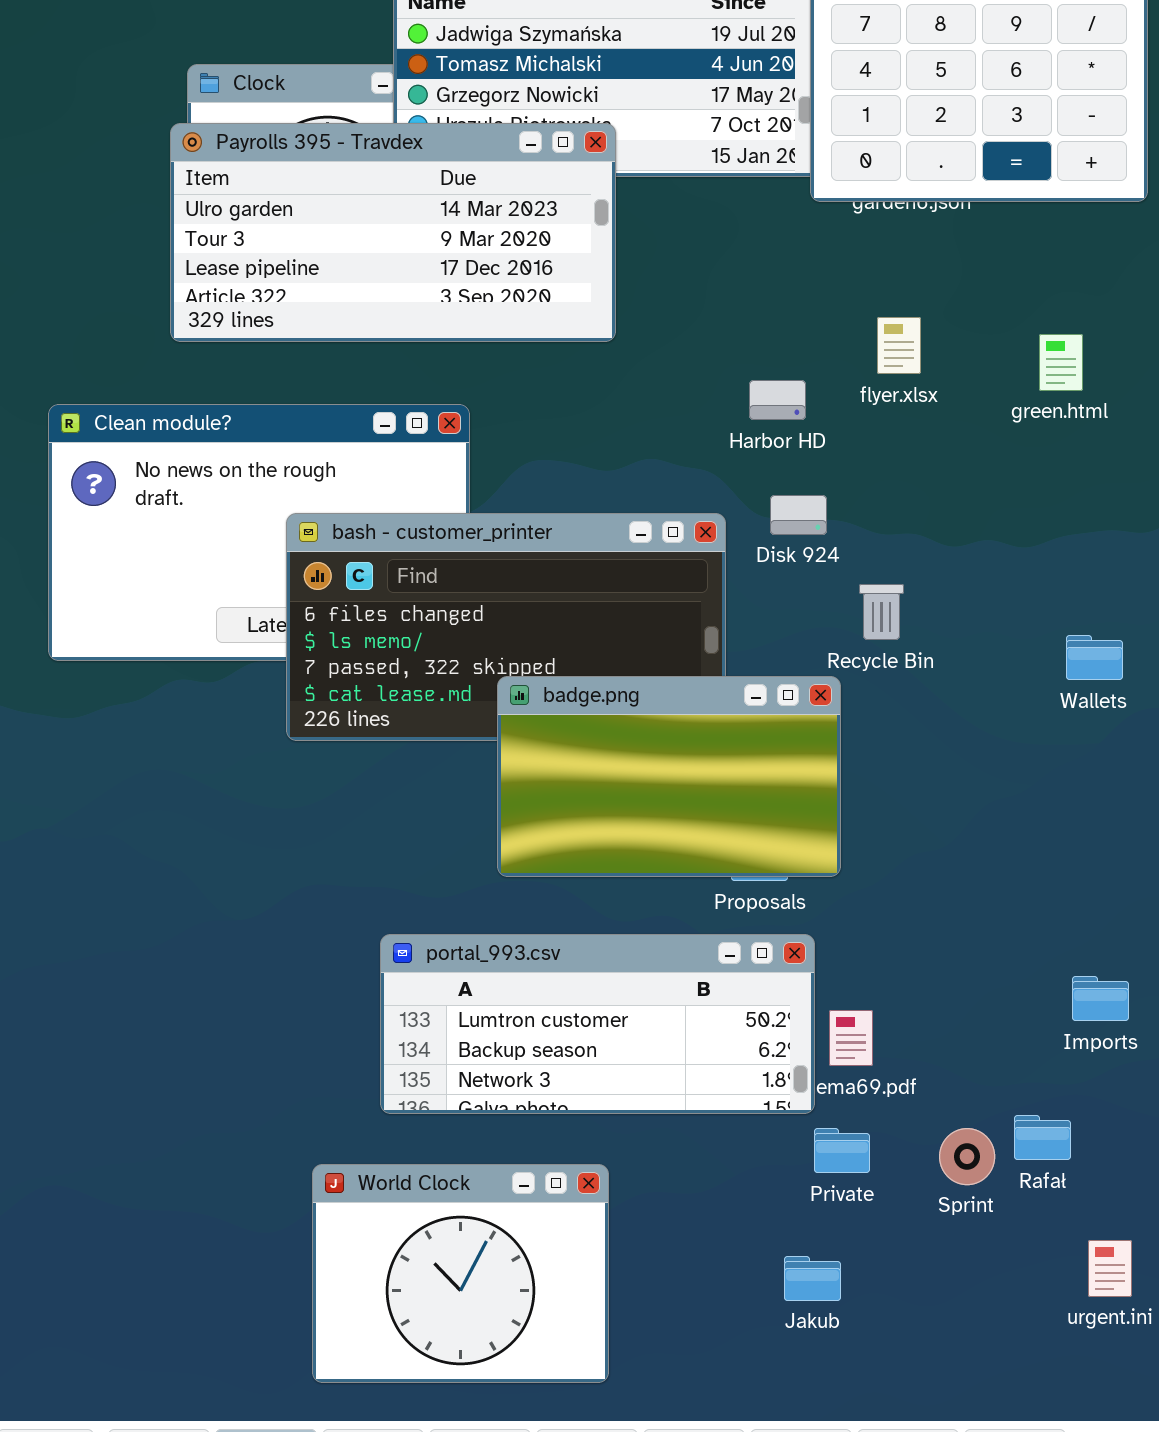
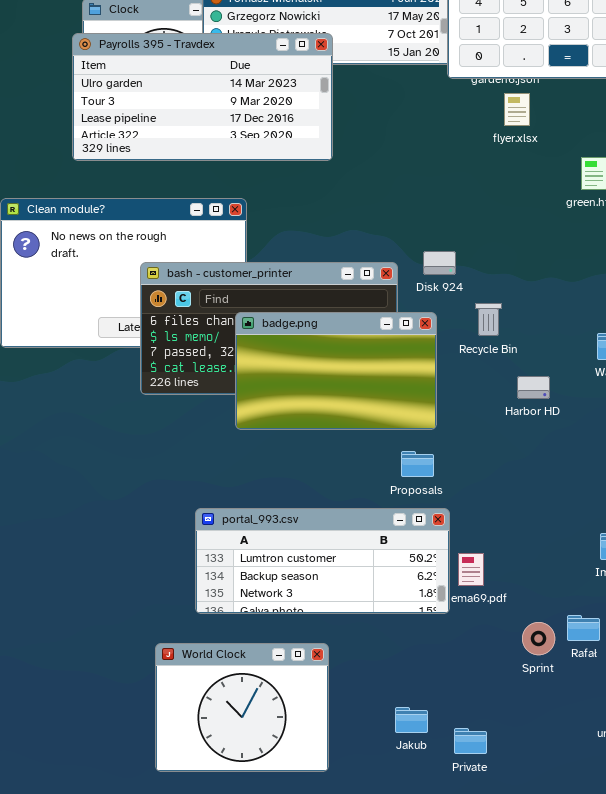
flyer.xlsx: [877,317,921,374] -> [504,93,530,126], moved
Harbor HD: [749,380,806,420] -> [517,376,550,399], moved
badge.png: [497,676,841,877] -> [235,312,437,430], moved
Private: [814,1128,870,1173] -> [454,728,487,754], moved
Jakub: [784,1256,841,1301] -> [395,707,428,733], moved

